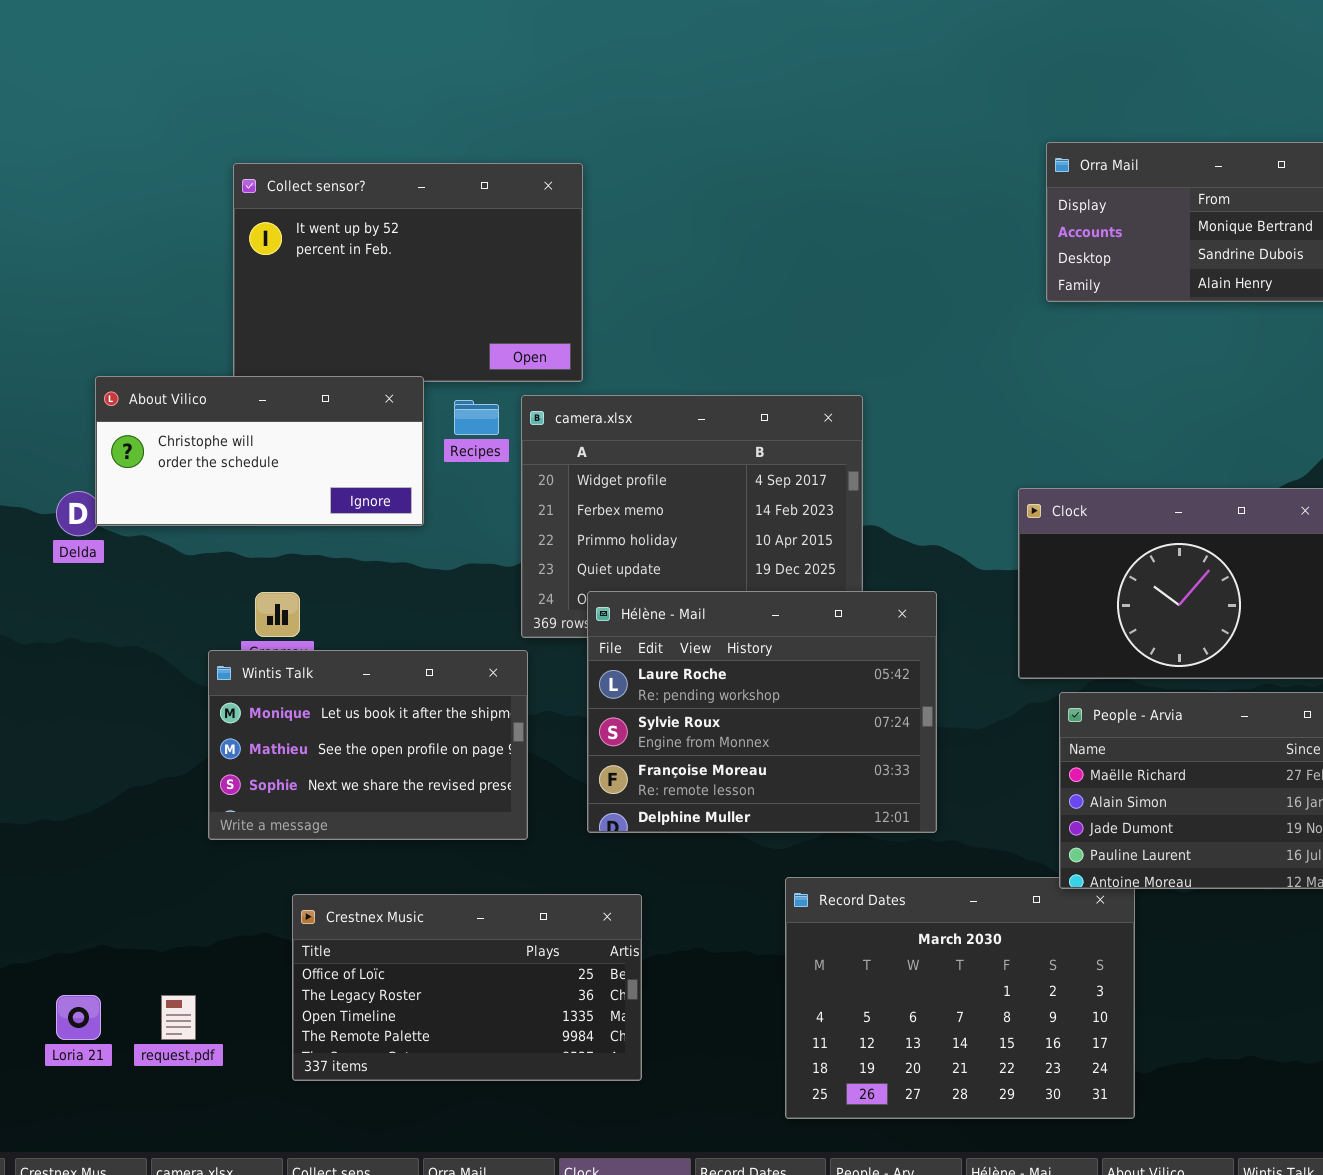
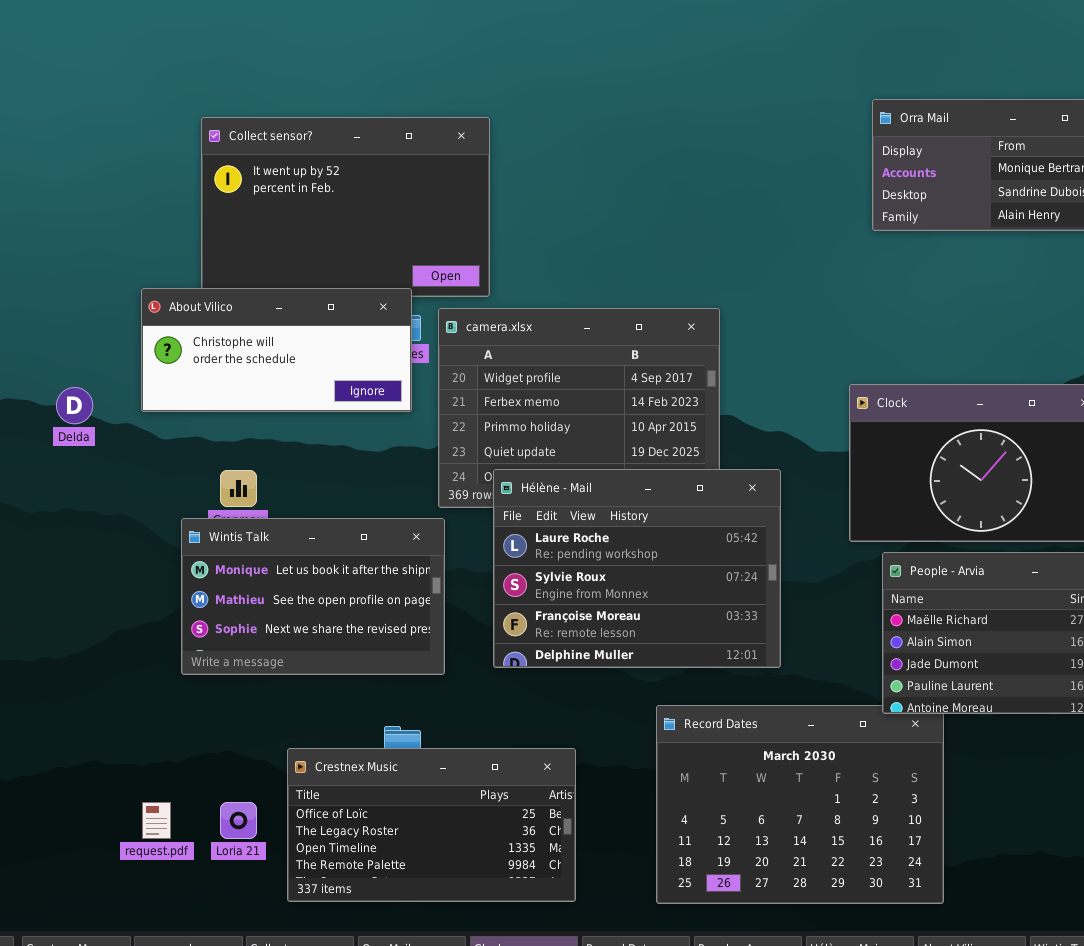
About Vilico: [95,376,424,526] -> [141,288,412,412], moved
Crestnex Music: [292,894,642,1081] -> [287,748,576,902], moved
Loria 21: [56,995,101,1040] -> [220,802,257,839], moved

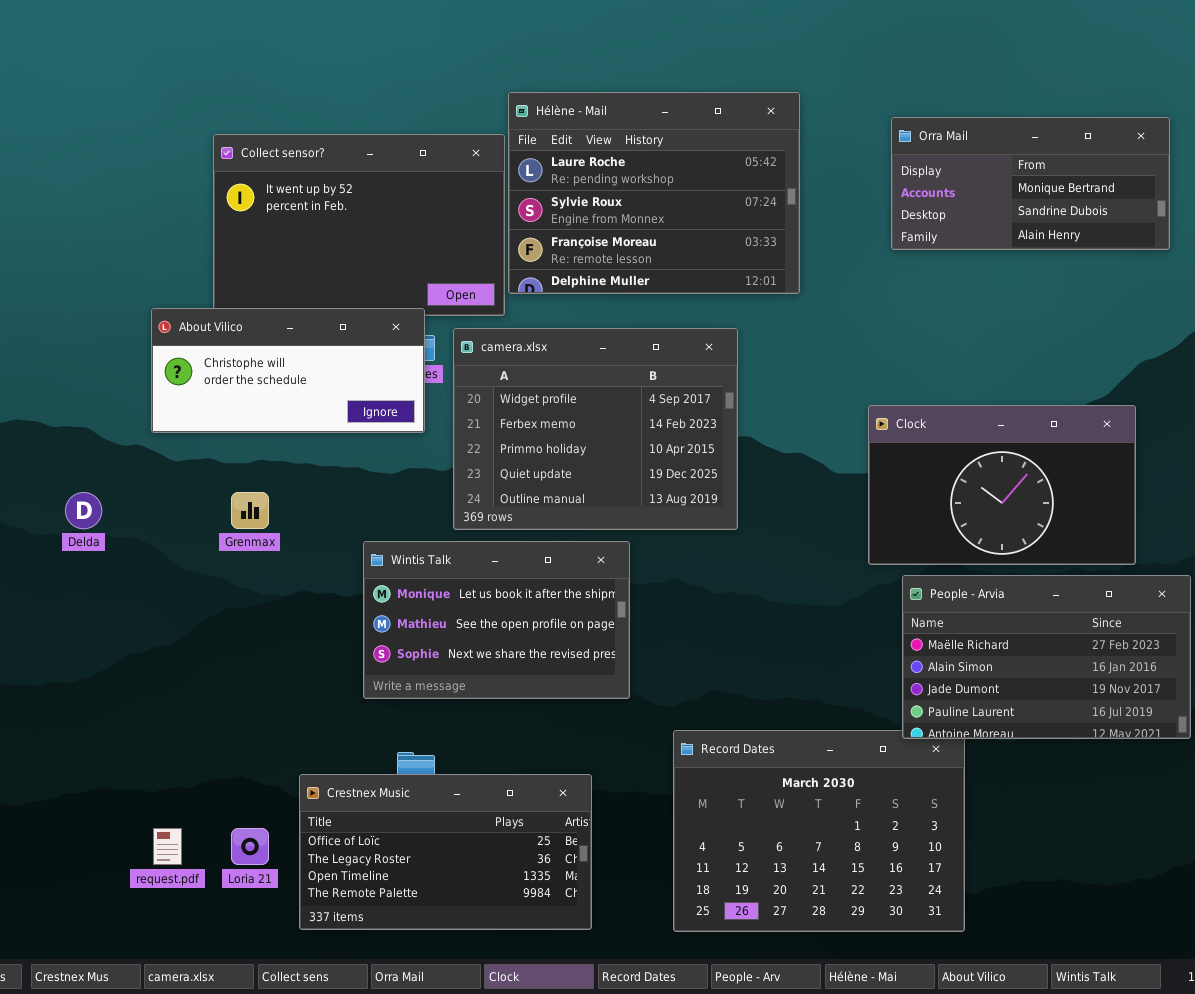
Delda: [56,387,93,424] -> [65,492,102,529], moved
Hélène - Mail: [493,469,781,668] -> [508,92,800,294], moved
Wintis Talk: [181,518,445,675] -> [363,541,630,699], moved

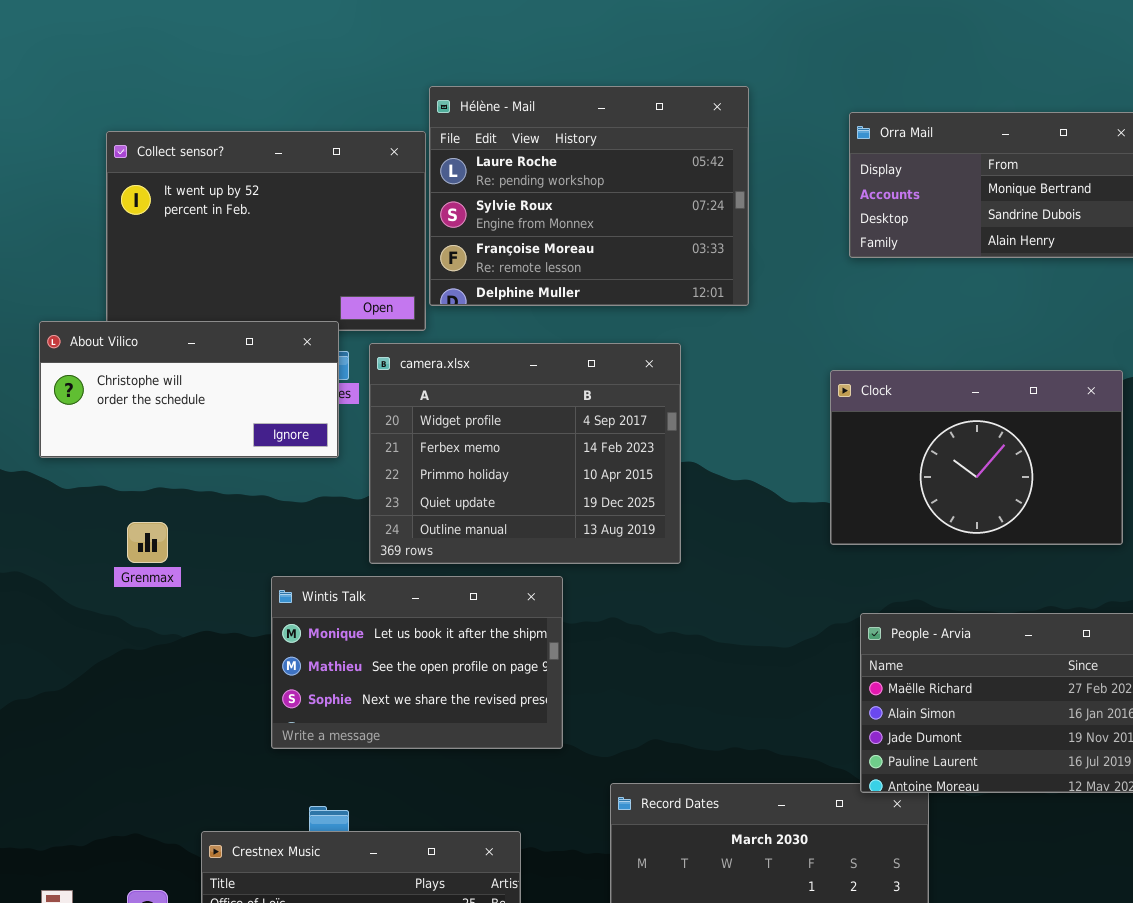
Clock: [868,405,1136,565] -> [830,370,1123,545], moved

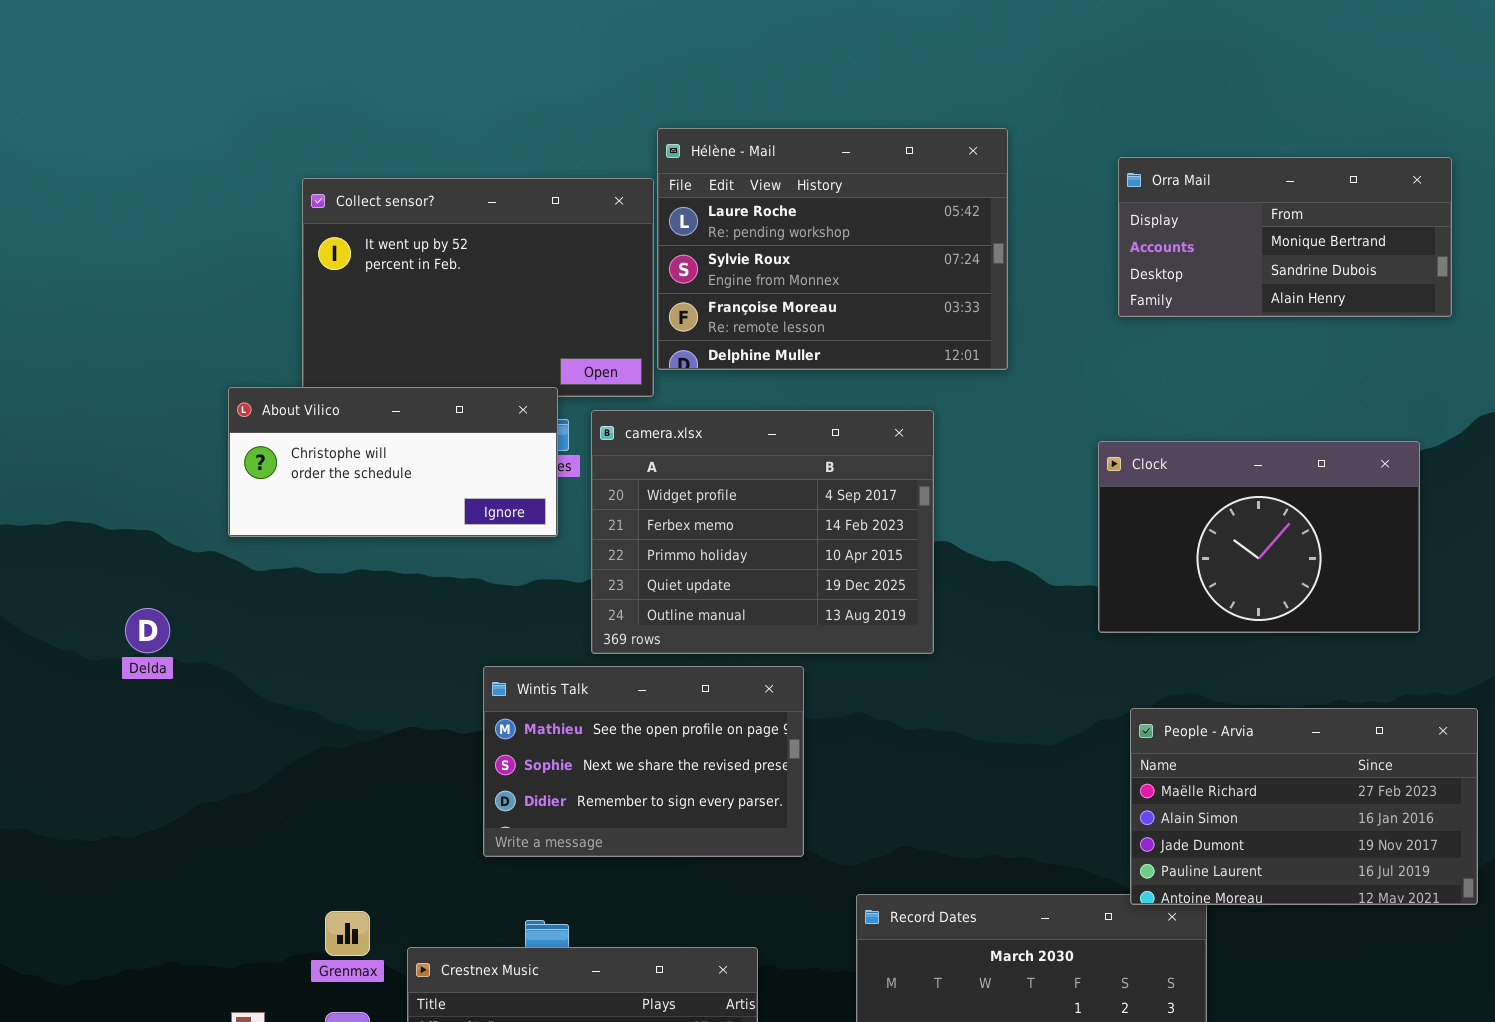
Grenmax: [127,522,168,563] -> [325,911,370,956], moved
Wintis Talk: [271,576,563,749] -> [483,666,804,857], scrolled down 1 row

